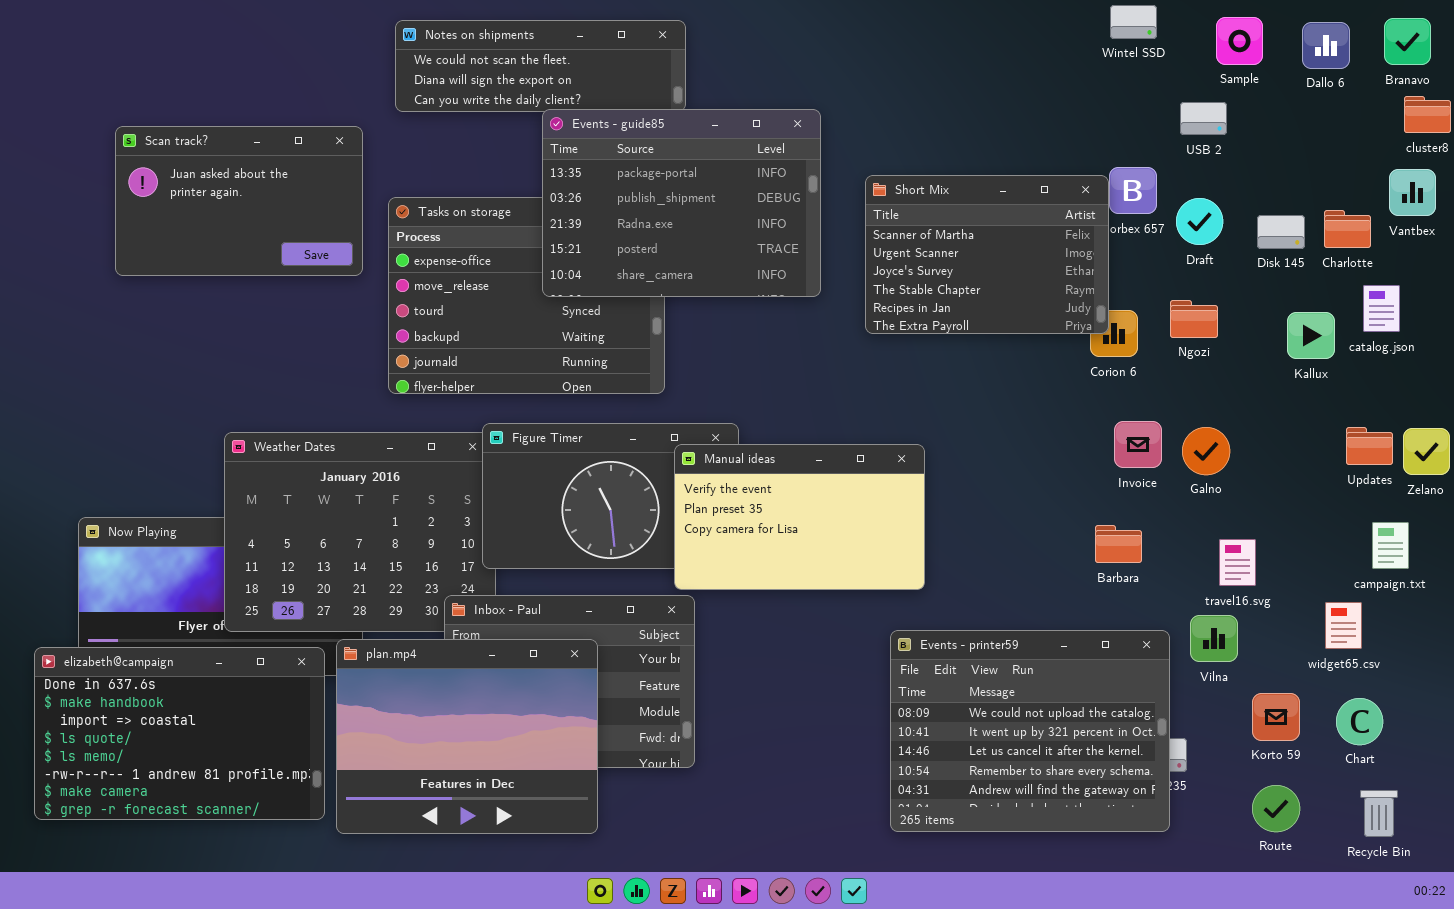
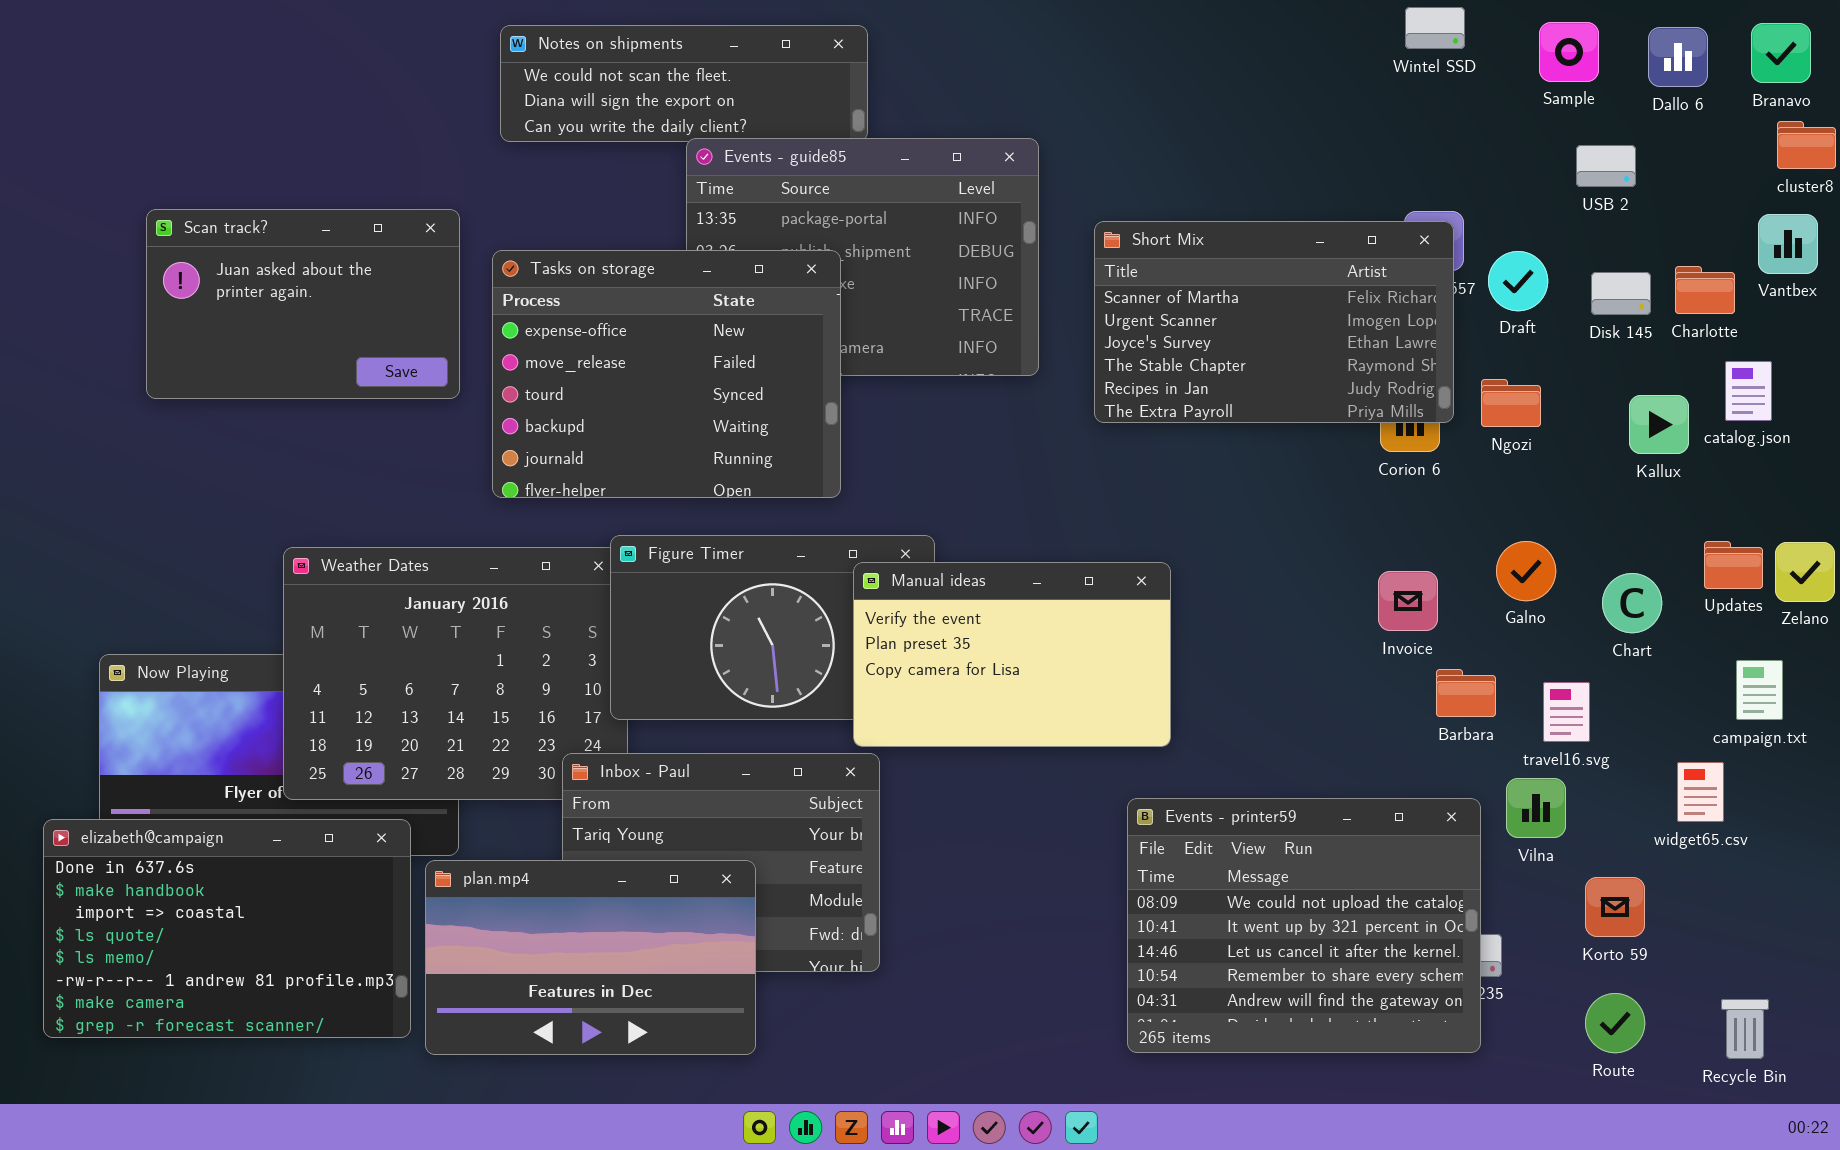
USB 2: [1180,102,1227,135] -> [1576,145,1636,187], moved
Scan track?: [115,126,363,276] -> [146,209,460,399], moved
Short Mix: [865,175,1109,334] -> [1094,221,1454,423], resized
Tasks on storage: [388,197,665,394] -> [492,250,841,498], raised
Invoice: [1114,421,1162,468] -> [1378,571,1438,631], moved
Barbara: [1095,525,1142,563] -> [1436,669,1496,717], moved
plan.mp4: [336,639,598,834] -> [425,860,756,1055], resized
Chart: [1336,698,1383,745] -> [1602,573,1662,633], moved

